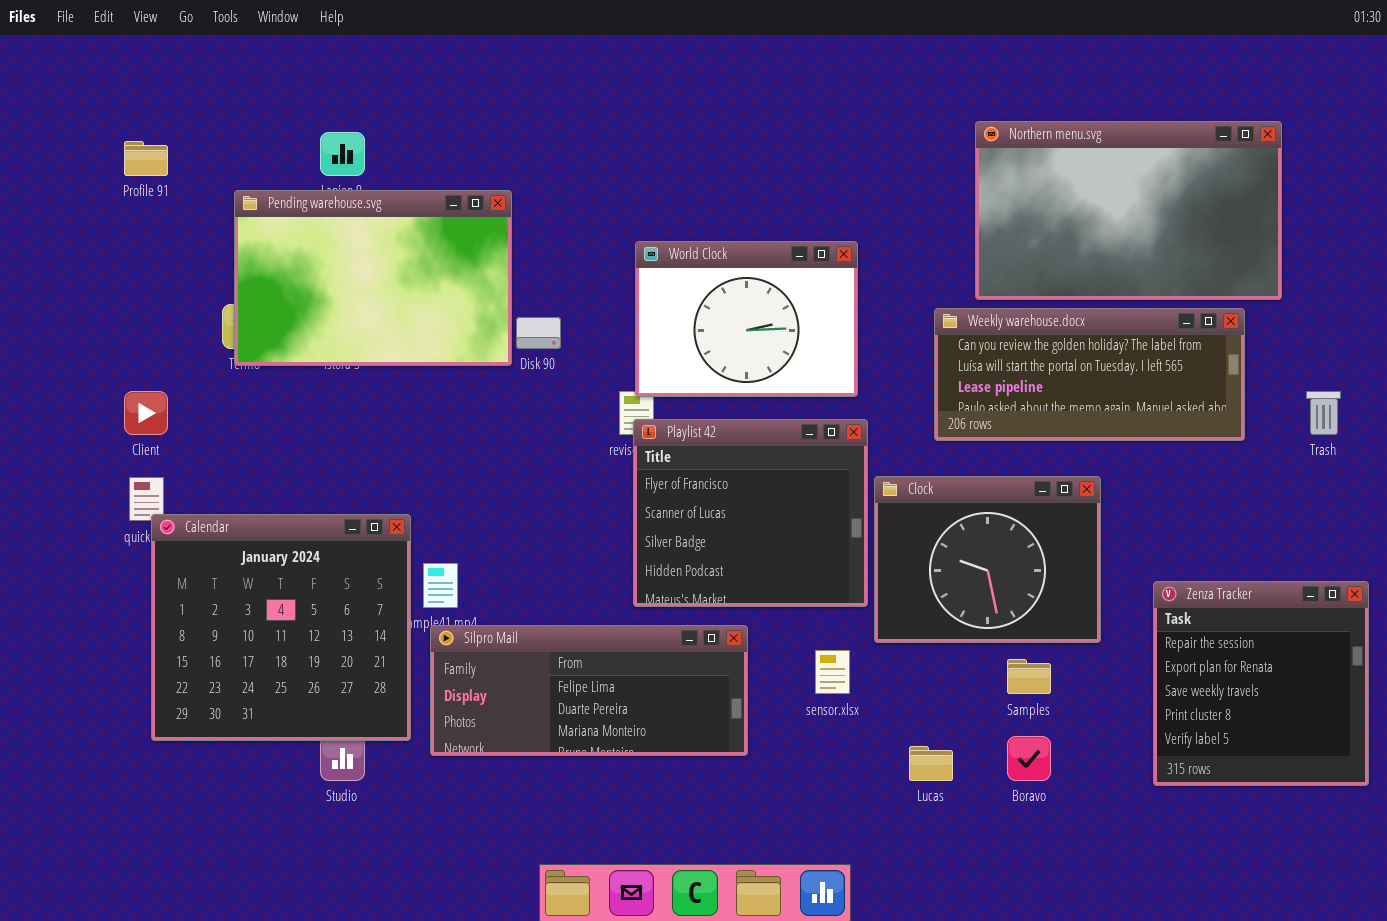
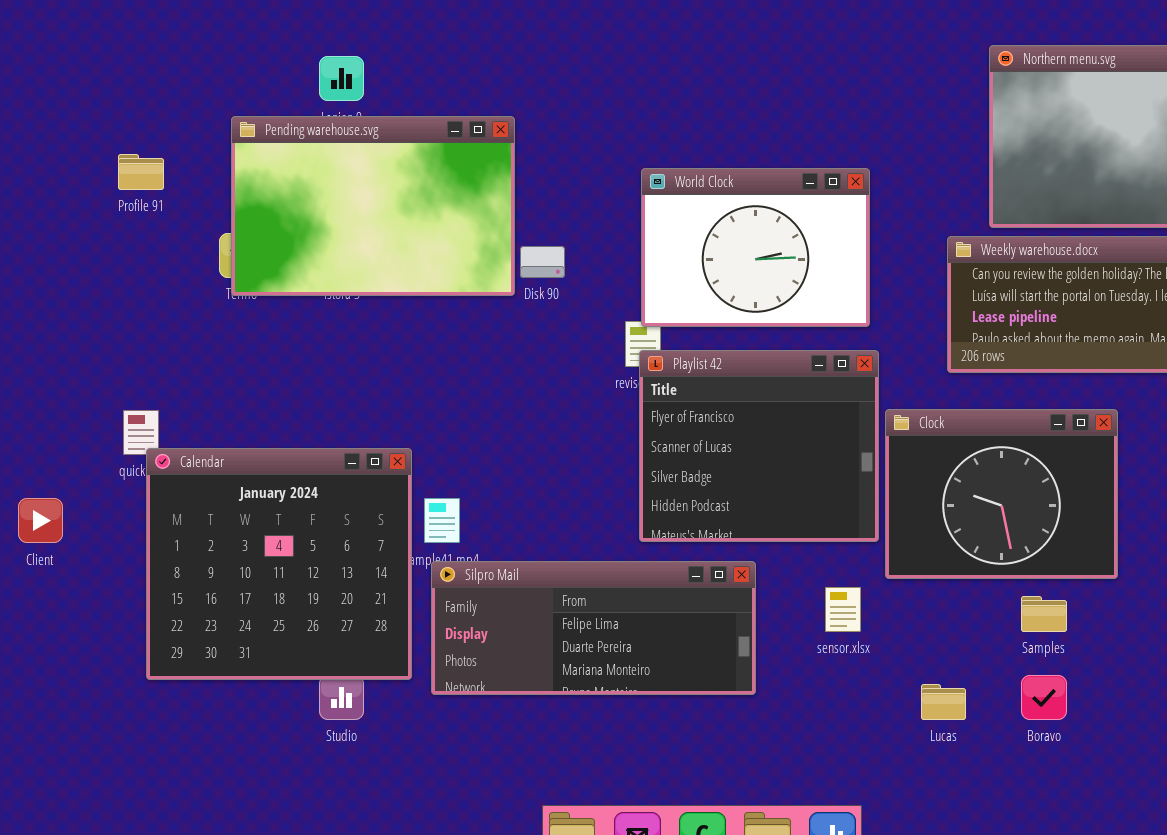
Profile 91: [124,141,168,176] -> [118,154,164,190], moved
Client: [124,391,168,435] -> [18,498,63,543], moved

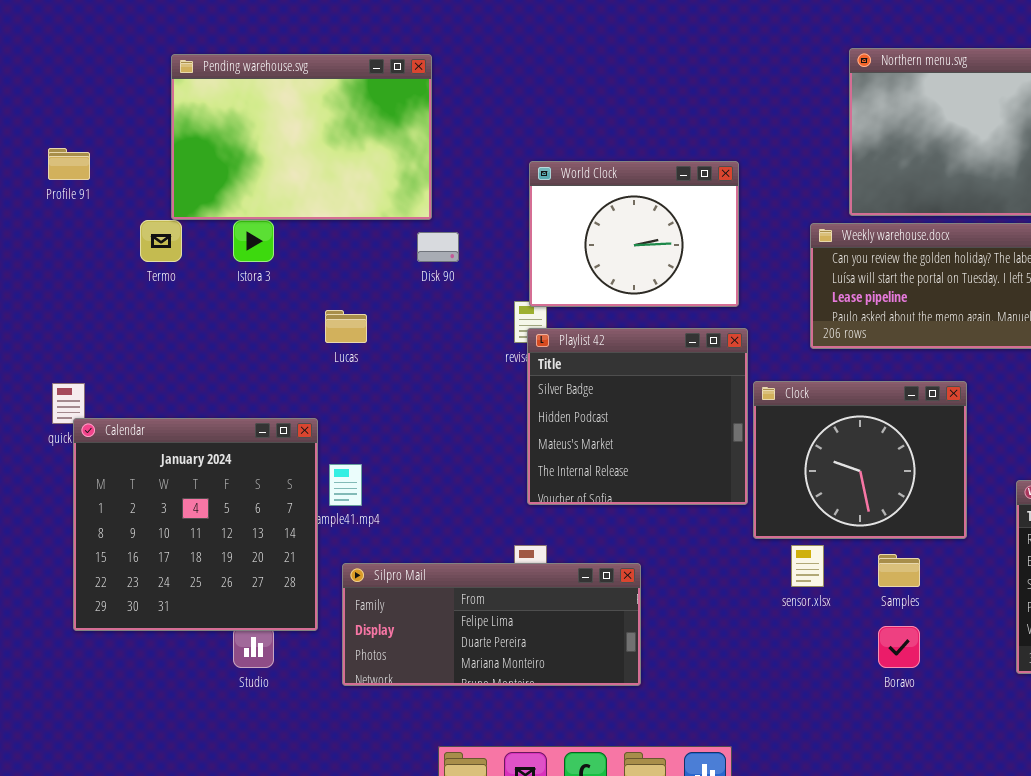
Pending warehouse.svg: [231,116,515,296] -> [171,54,432,220], moved
Playlist 42: [639,350,879,542] -> [527,328,748,505], scrolled down 2 rows
Silpro Mail: [431,561,756,695] -> [342,563,641,686], moved
sensor.xlsx: [825,587,861,632] -> [791,545,824,587], moved
Lucas: [921,684,966,720] -> [325,310,367,343], moved

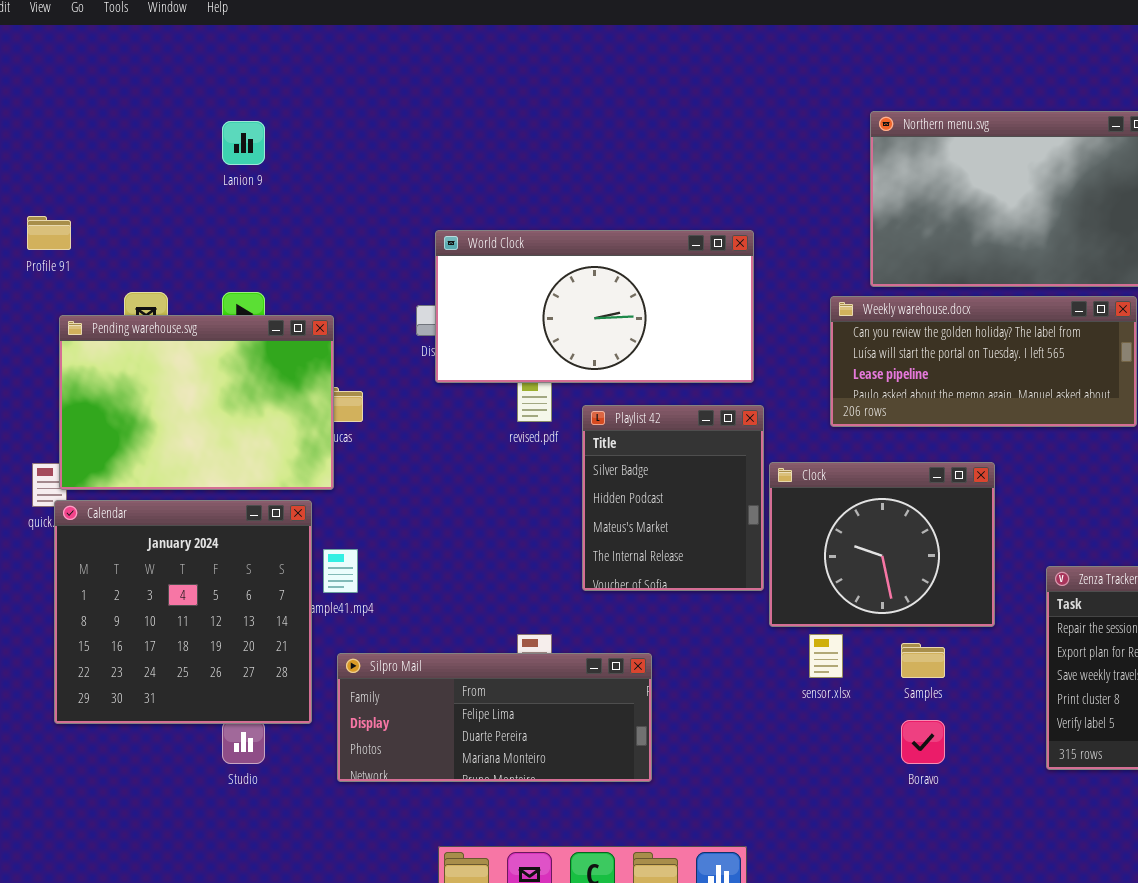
Pending warehouse.svg: [171,54,432,220] -> [59,315,334,490], moved
World Clock: [529,161,739,307] -> [435,230,754,383], resized
Playlist 42: [527,328,748,505] -> [582,405,764,591], resized

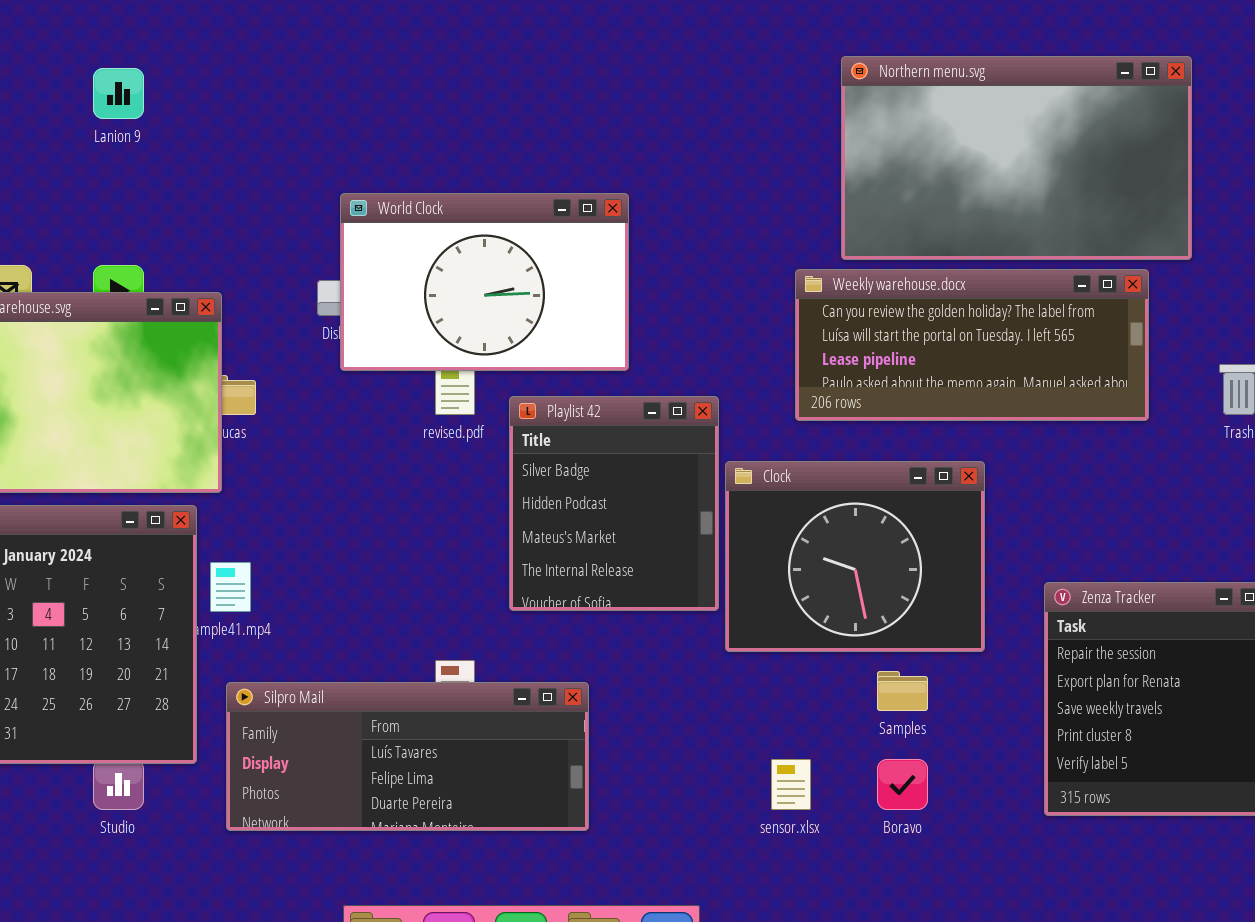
World Clock: [435,230,754,383] -> [340,193,629,371], resized
sensor.xlsx: [809,634,843,678] -> [771,759,811,810], moved
Silpro Mail: [337,653,652,782] -> [226,682,589,831], scrolled up 1 row

